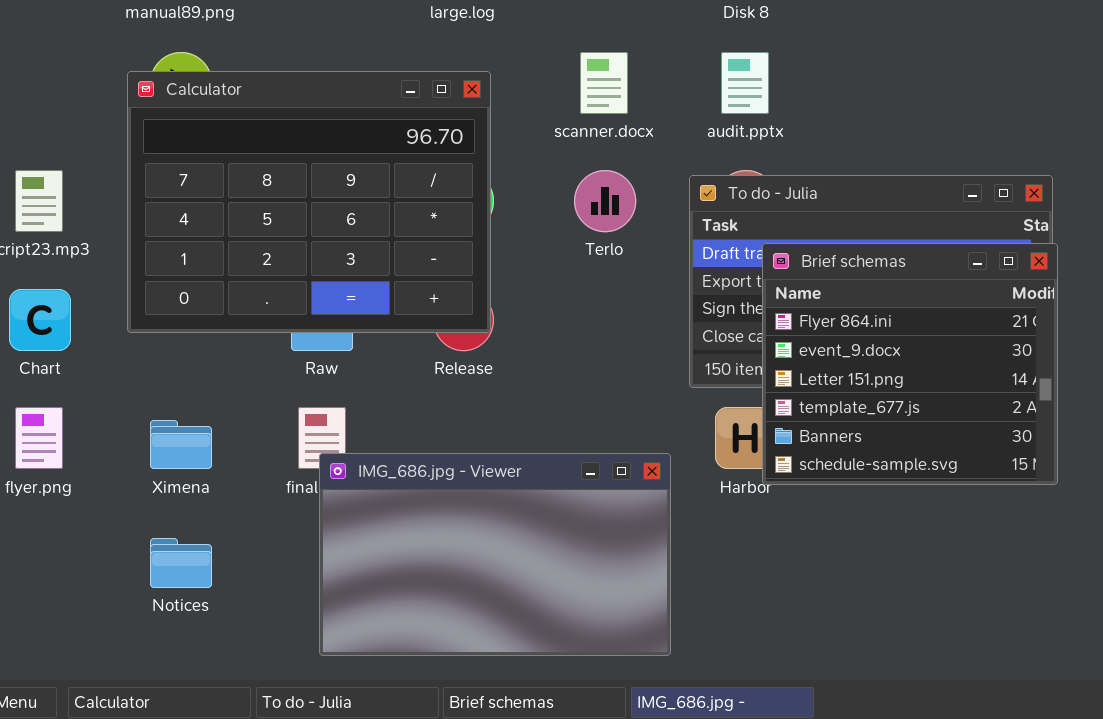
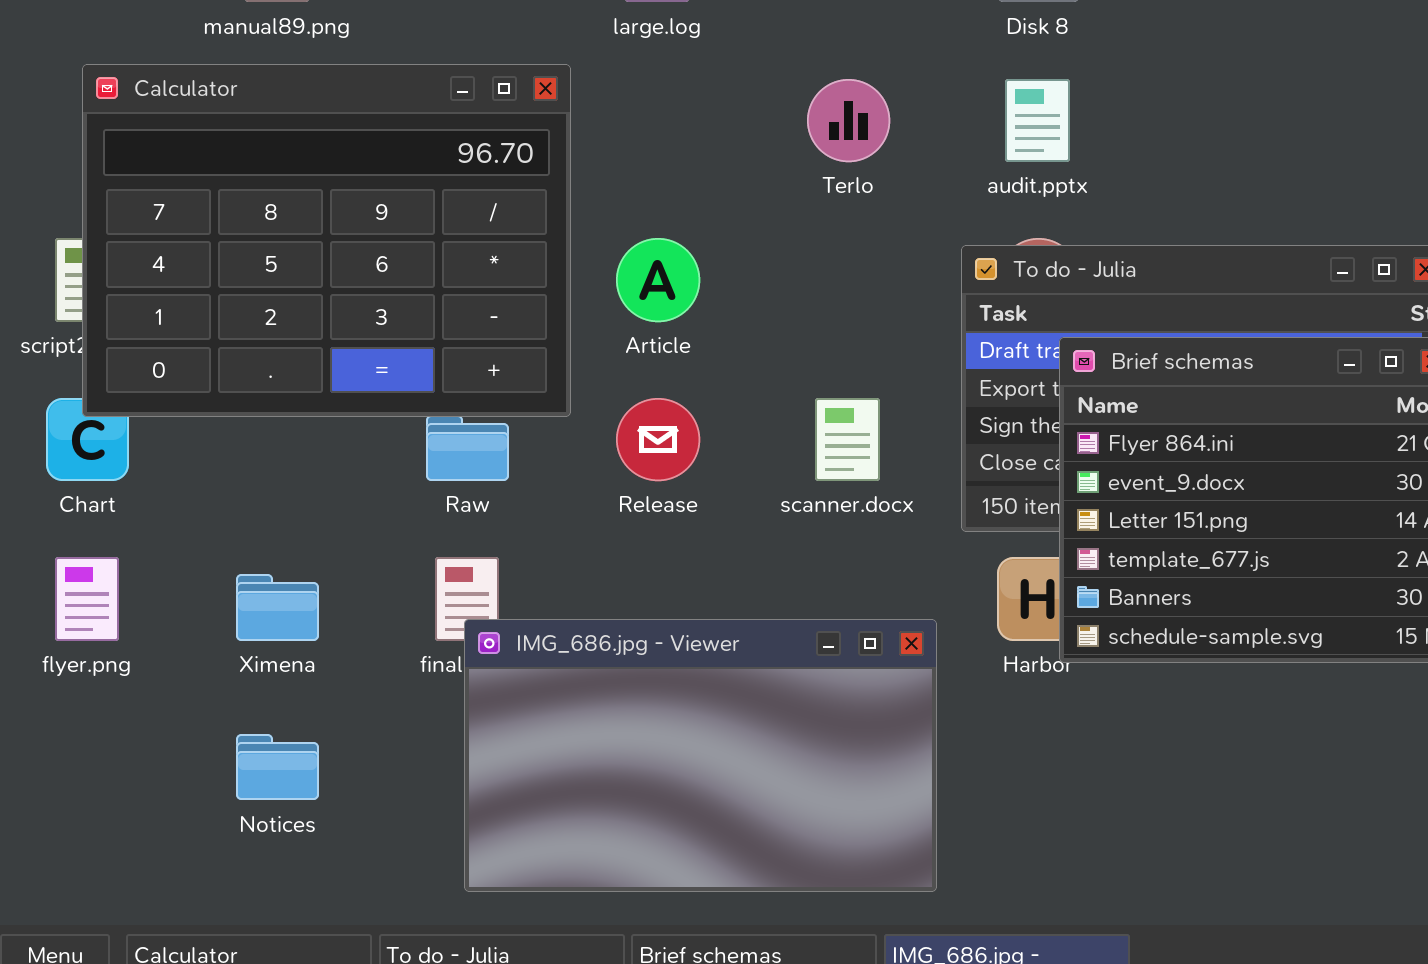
scanner.docx: [580,52,628,114] -> [815,398,880,481], moved
Calculator: [127,71,491,333] -> [82,64,571,417], moved
Terlo: [574,170,636,232] -> [807,79,890,162], moved

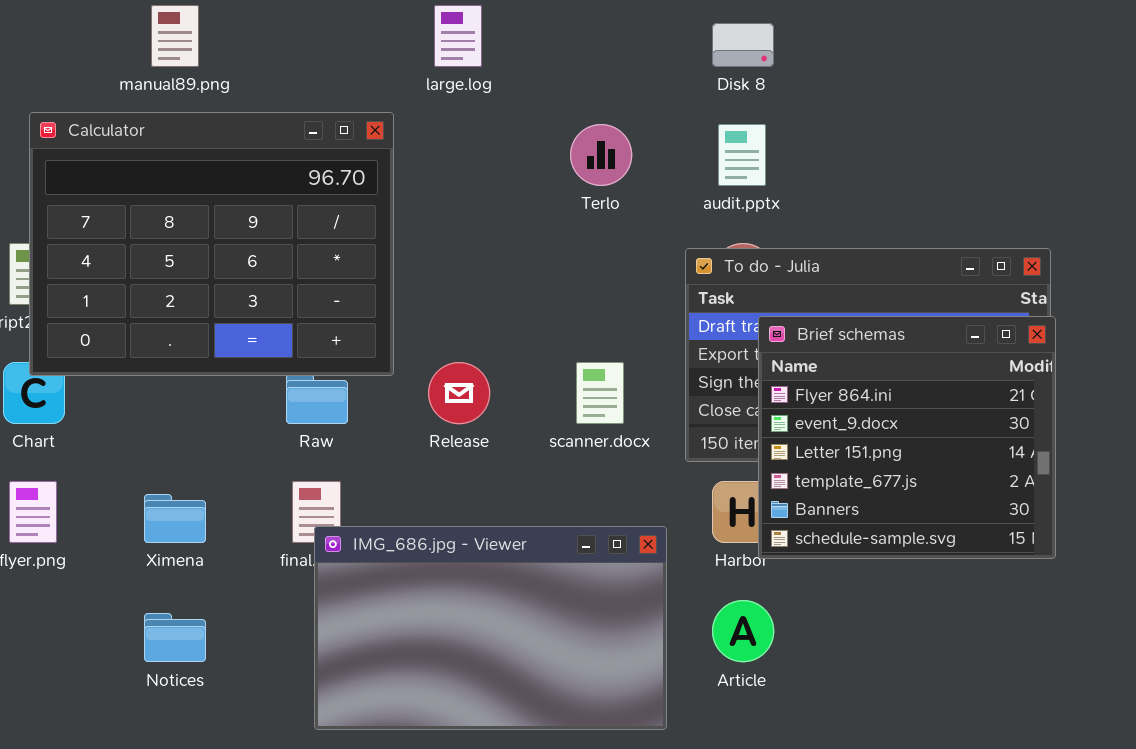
Article: [616,238,700,322] -> [712,600,774,662], moved

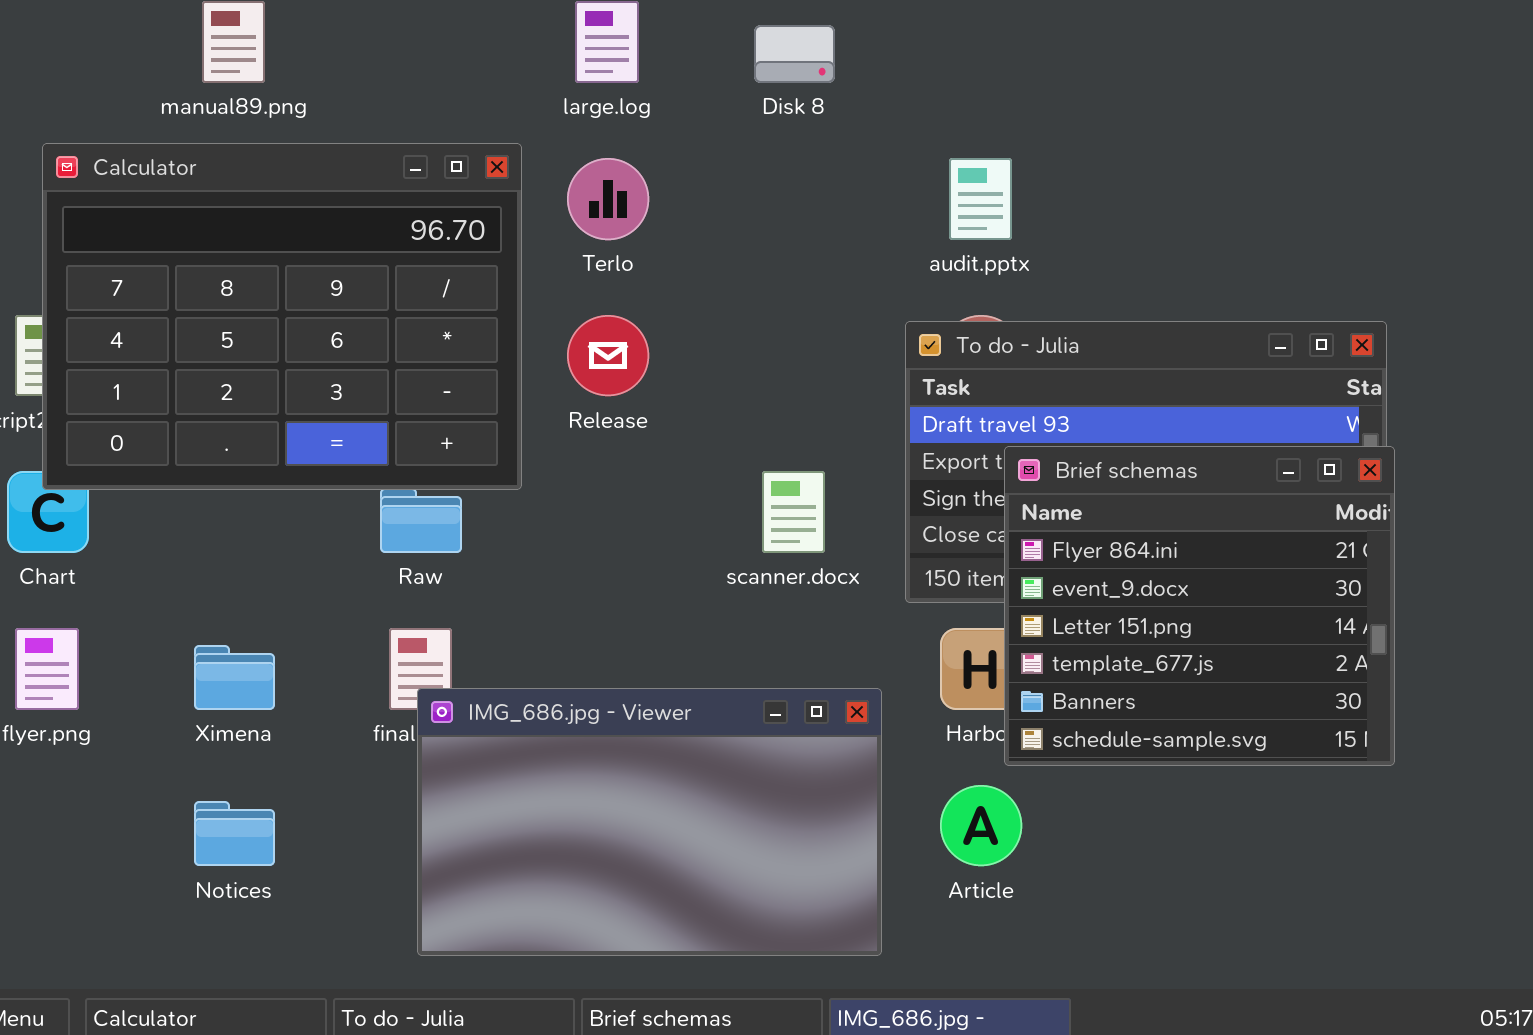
Disk 8: [712,23,774,67] -> [754,25,835,83], moved
Terlo: [570,124,632,186] -> [567,158,649,240], moved
Brief schemas: [758,316,1056,559] -> [1004,446,1395,766], moved
Release: [428,362,490,424] -> [567,315,649,396], moved

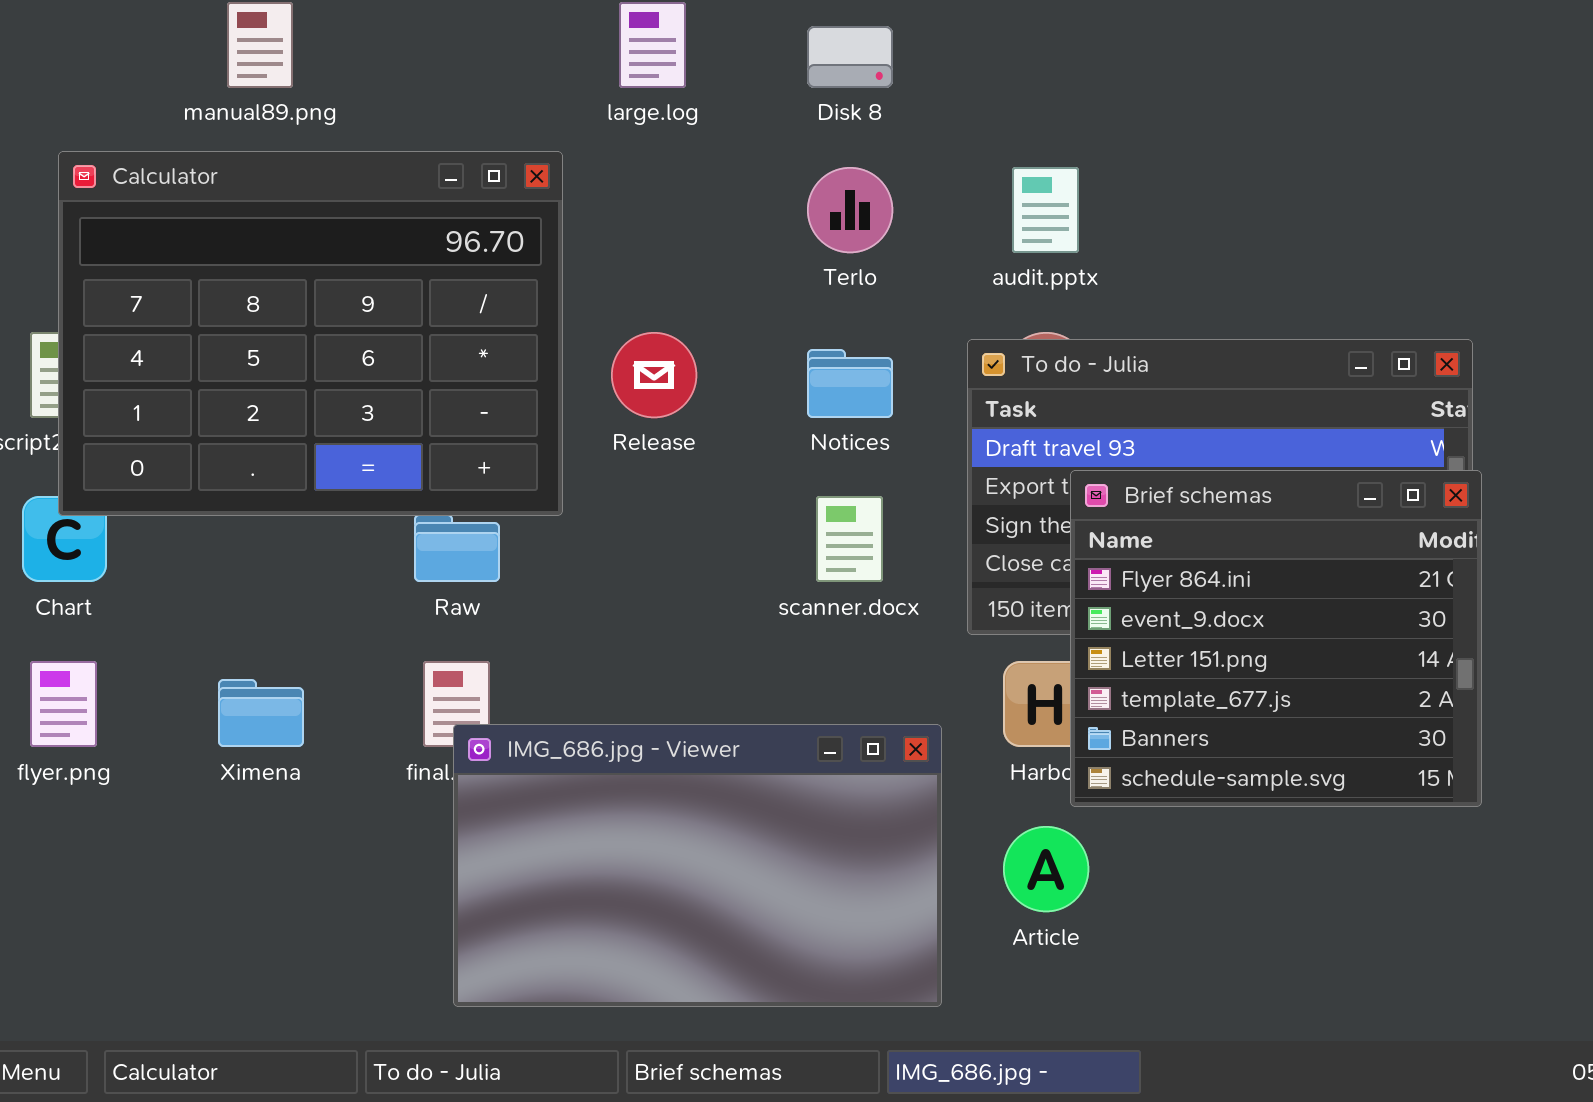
Terlo: [567,158,649,240] -> [807,167,893,253], moved
Notices: [194,801,275,866] -> [807,349,893,418], moved

